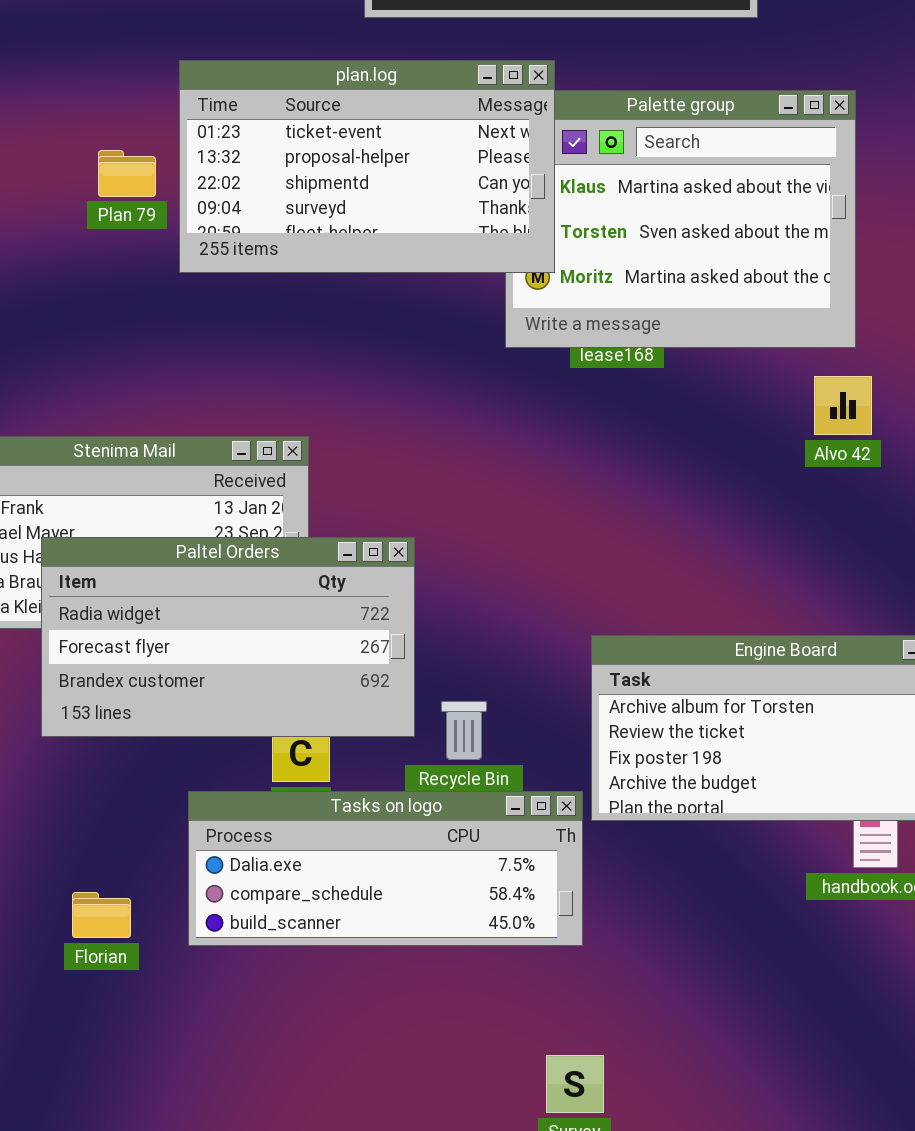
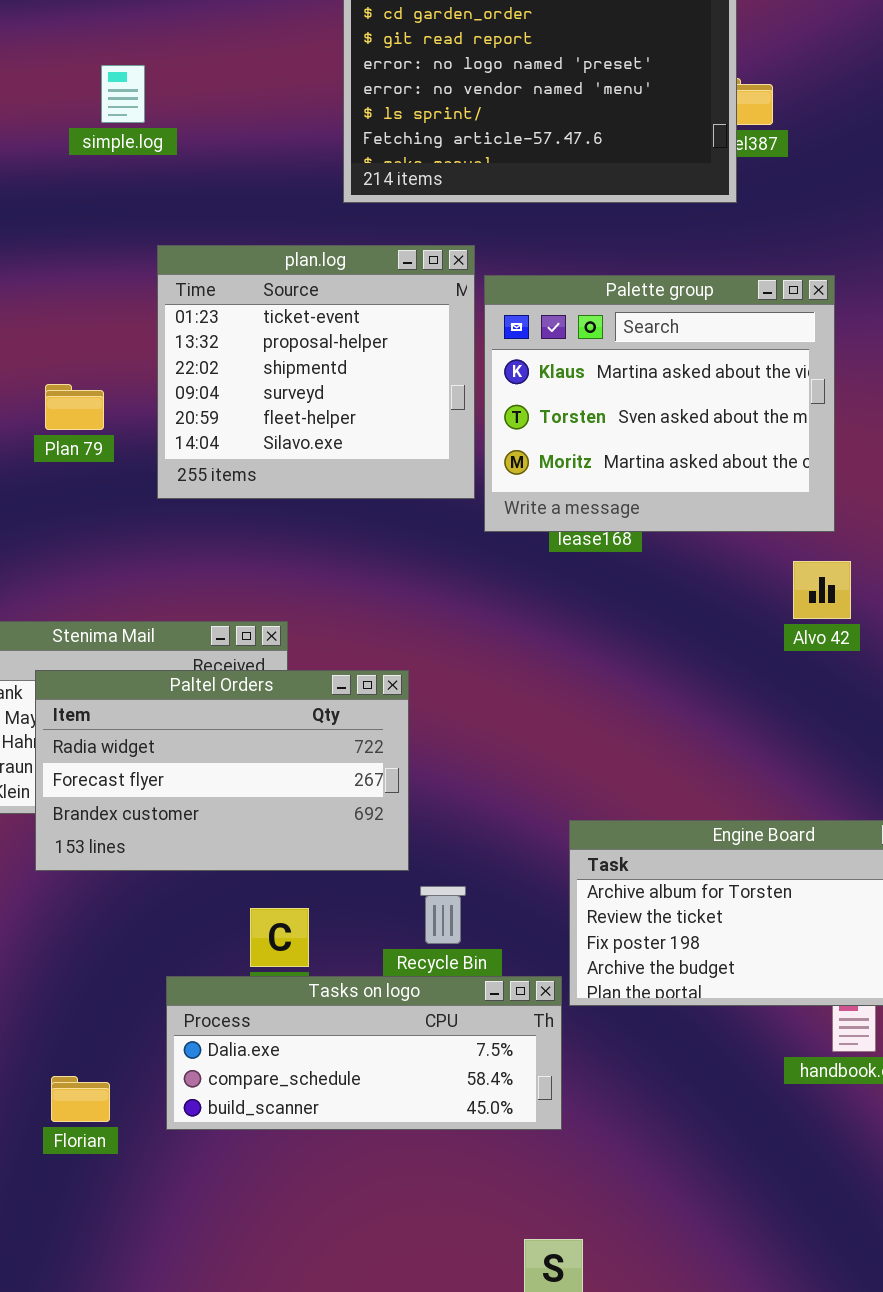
plan.log: [179,60,555,273] -> [157,245,475,499], resized
Plan 79: [98,150,156,197] -> [45,384,104,430], moved
Paltel Orders: [41,537,415,737] -> [35,670,409,871], moved

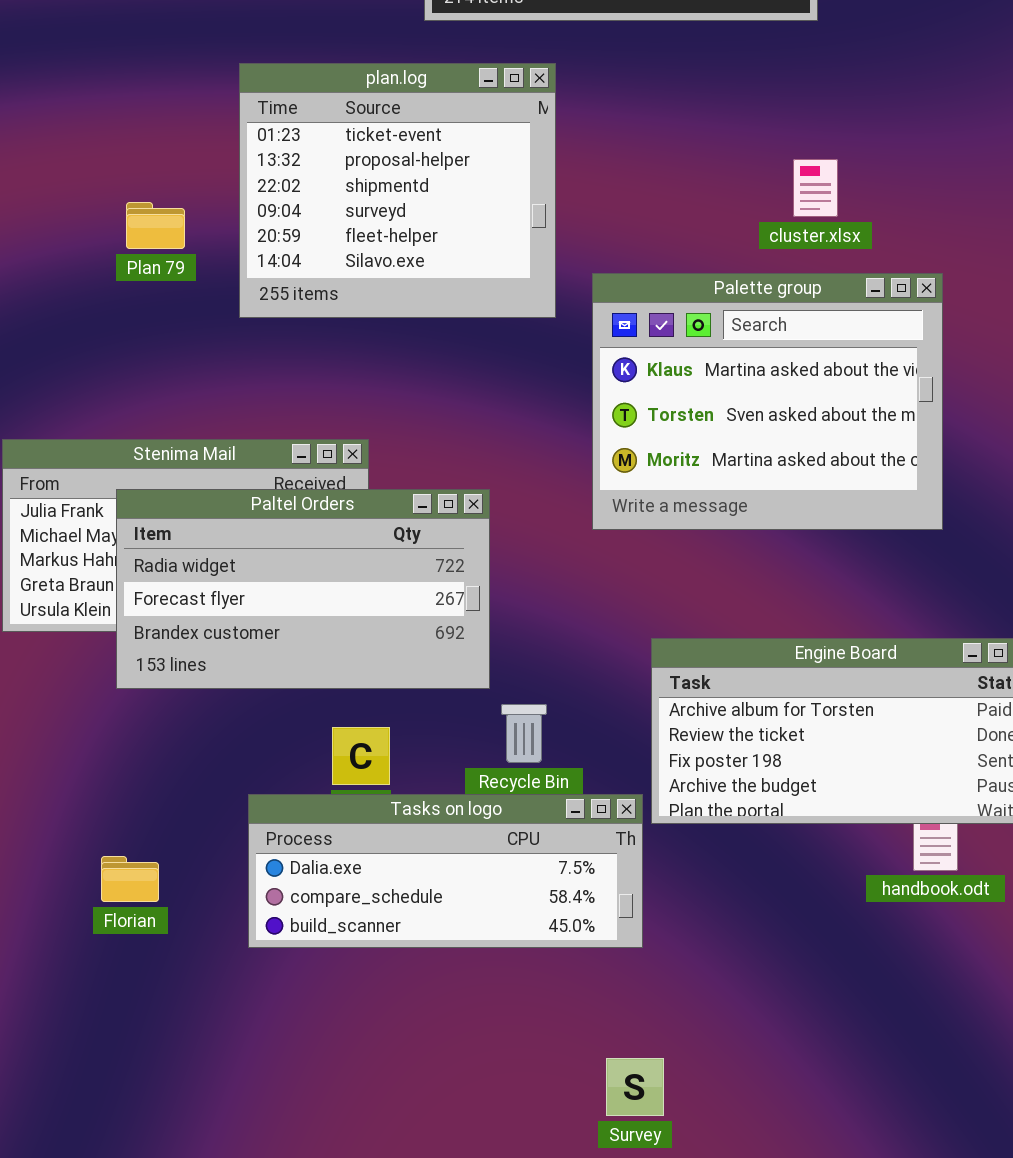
Palette group: [484,275,835,532] -> [592,273,943,530], moved
Florian: [51,1076,110,1122] -> [101,856,159,902], moved

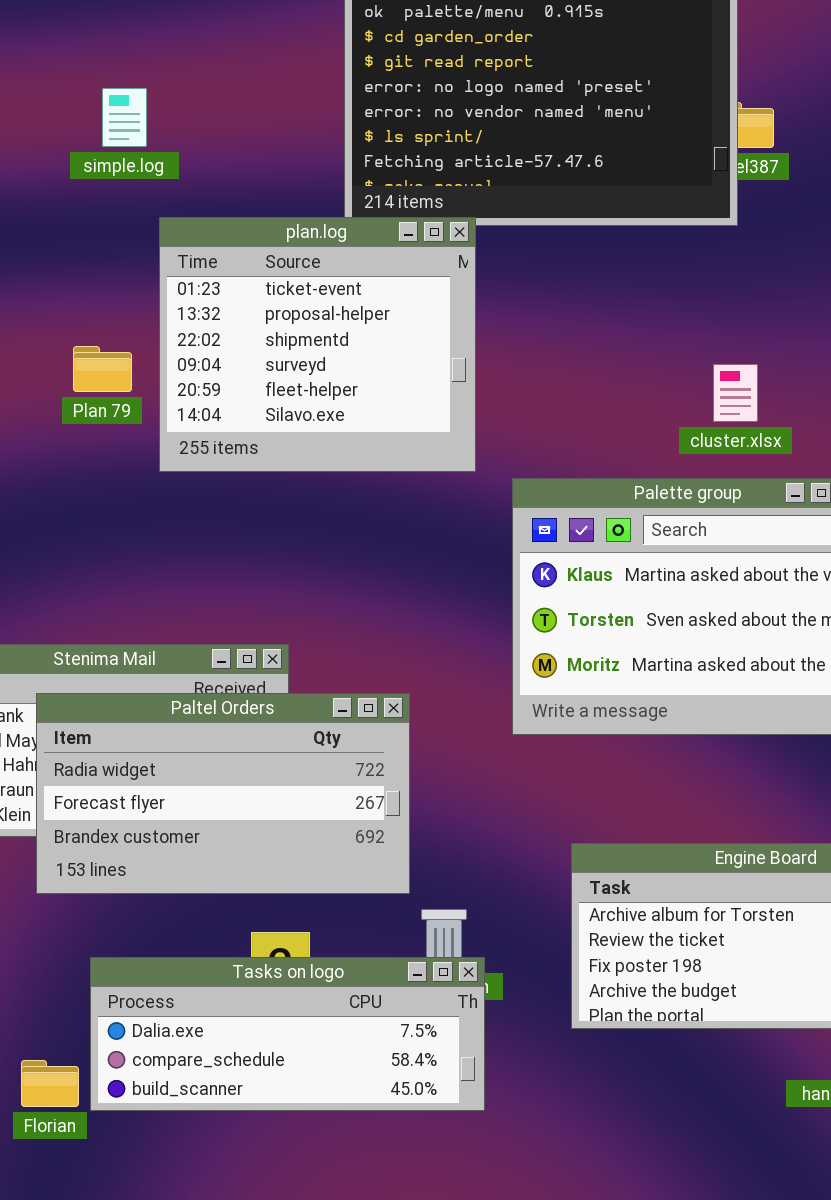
plan.log: [239,63,556,318] -> [159,217,476,472], moved
Plan 79: [126,202,185,249] -> [73,346,132,392], moved
Tasks on logo: [248,794,643,948] -> [90,957,485,1111], moved

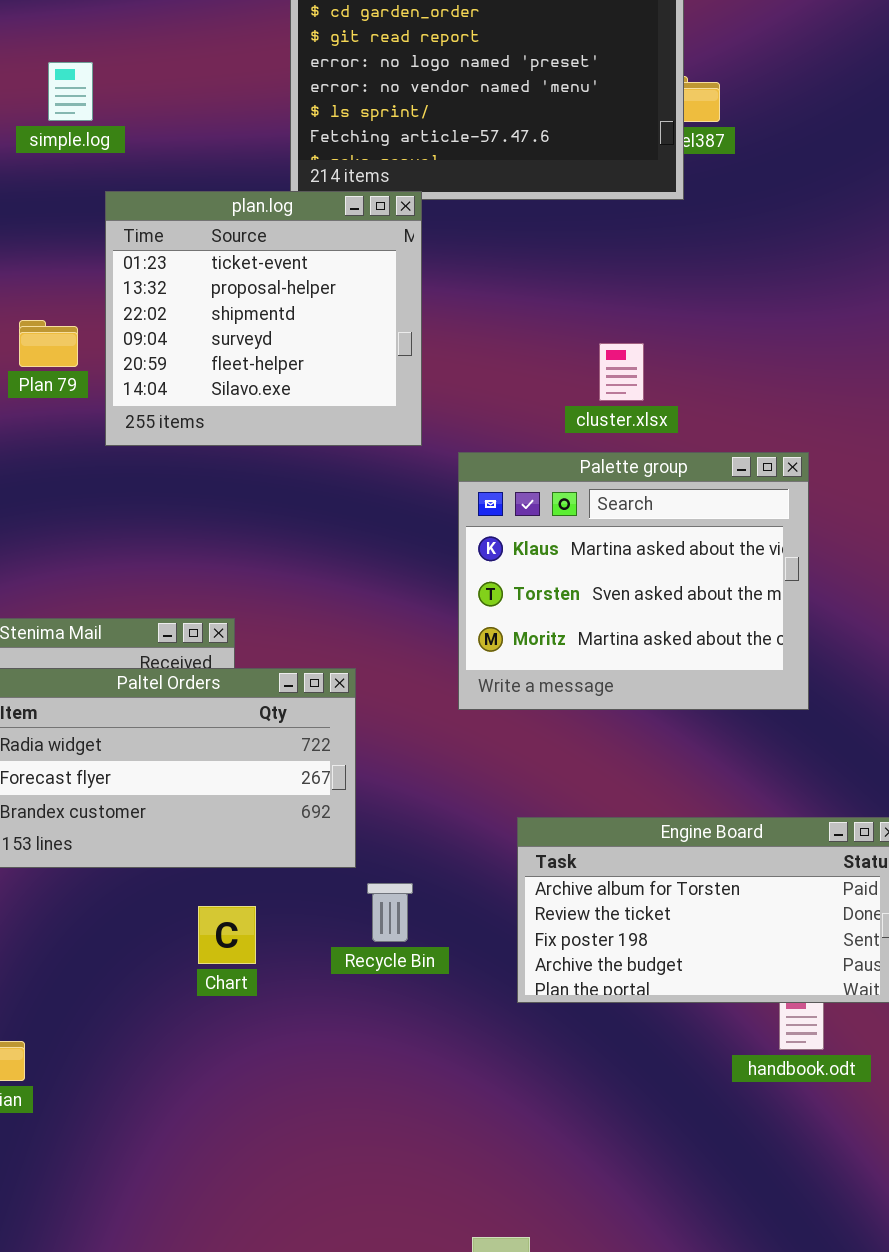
cluster.xlsx: [713,364,758,422] -> [599,343,644,401], moved
Tasks on logo: [90,957,485,1111] -> none, closed

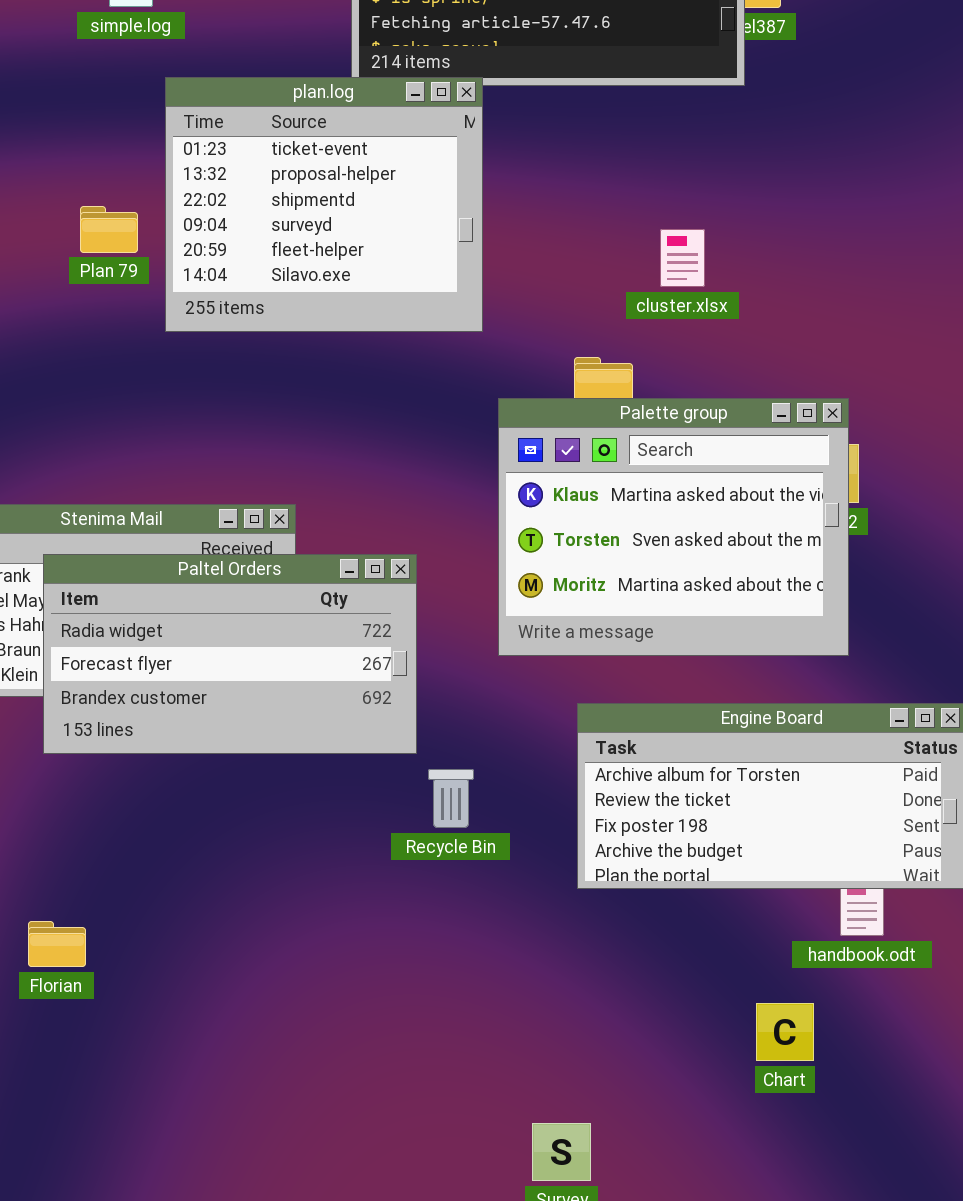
Palette group: [458,452,809,710] -> [498,398,849,656], moved
Chart: [198,906,256,964] -> [756,1003,814,1061], moved

